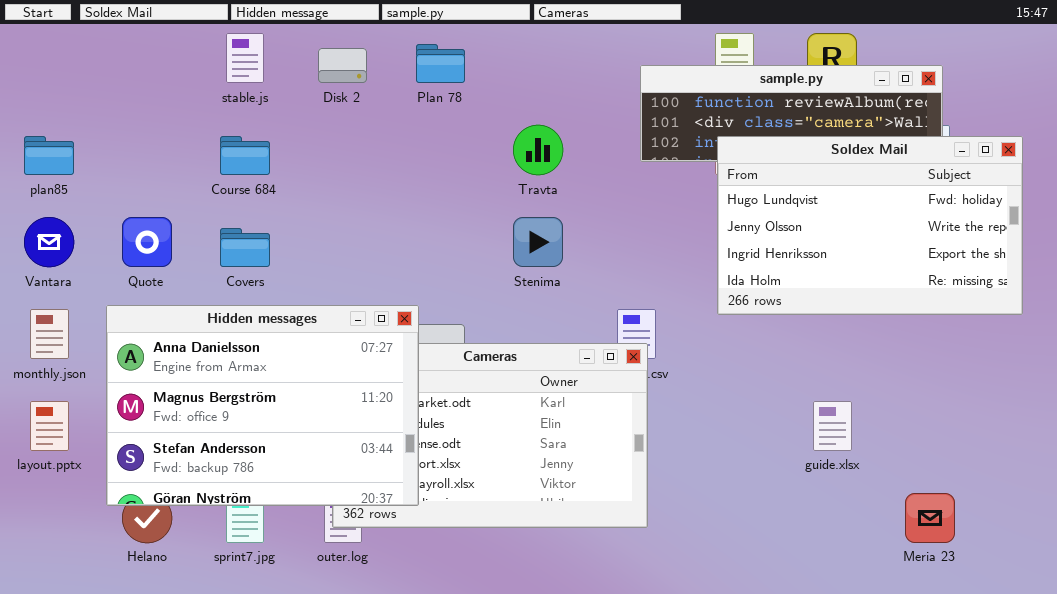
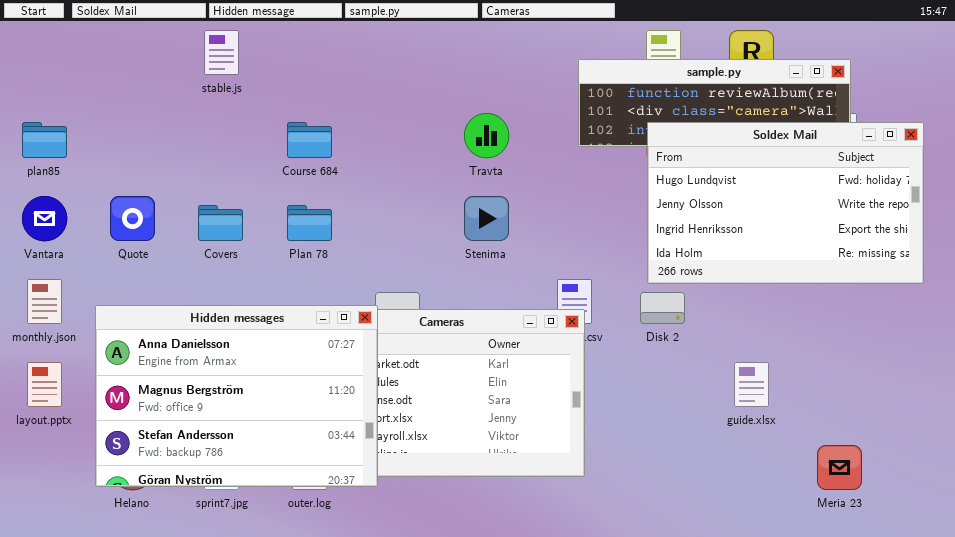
Plan 78: [416,44,465,83] -> [287,205,332,241], moved
Disk 2: [318,48,367,83] -> [640,292,685,324], moved
Course 684: [220,136,270,175] -> [287,122,332,158], moved
Hidden messages: [106,305,419,506] -> [95,305,378,487], moved

